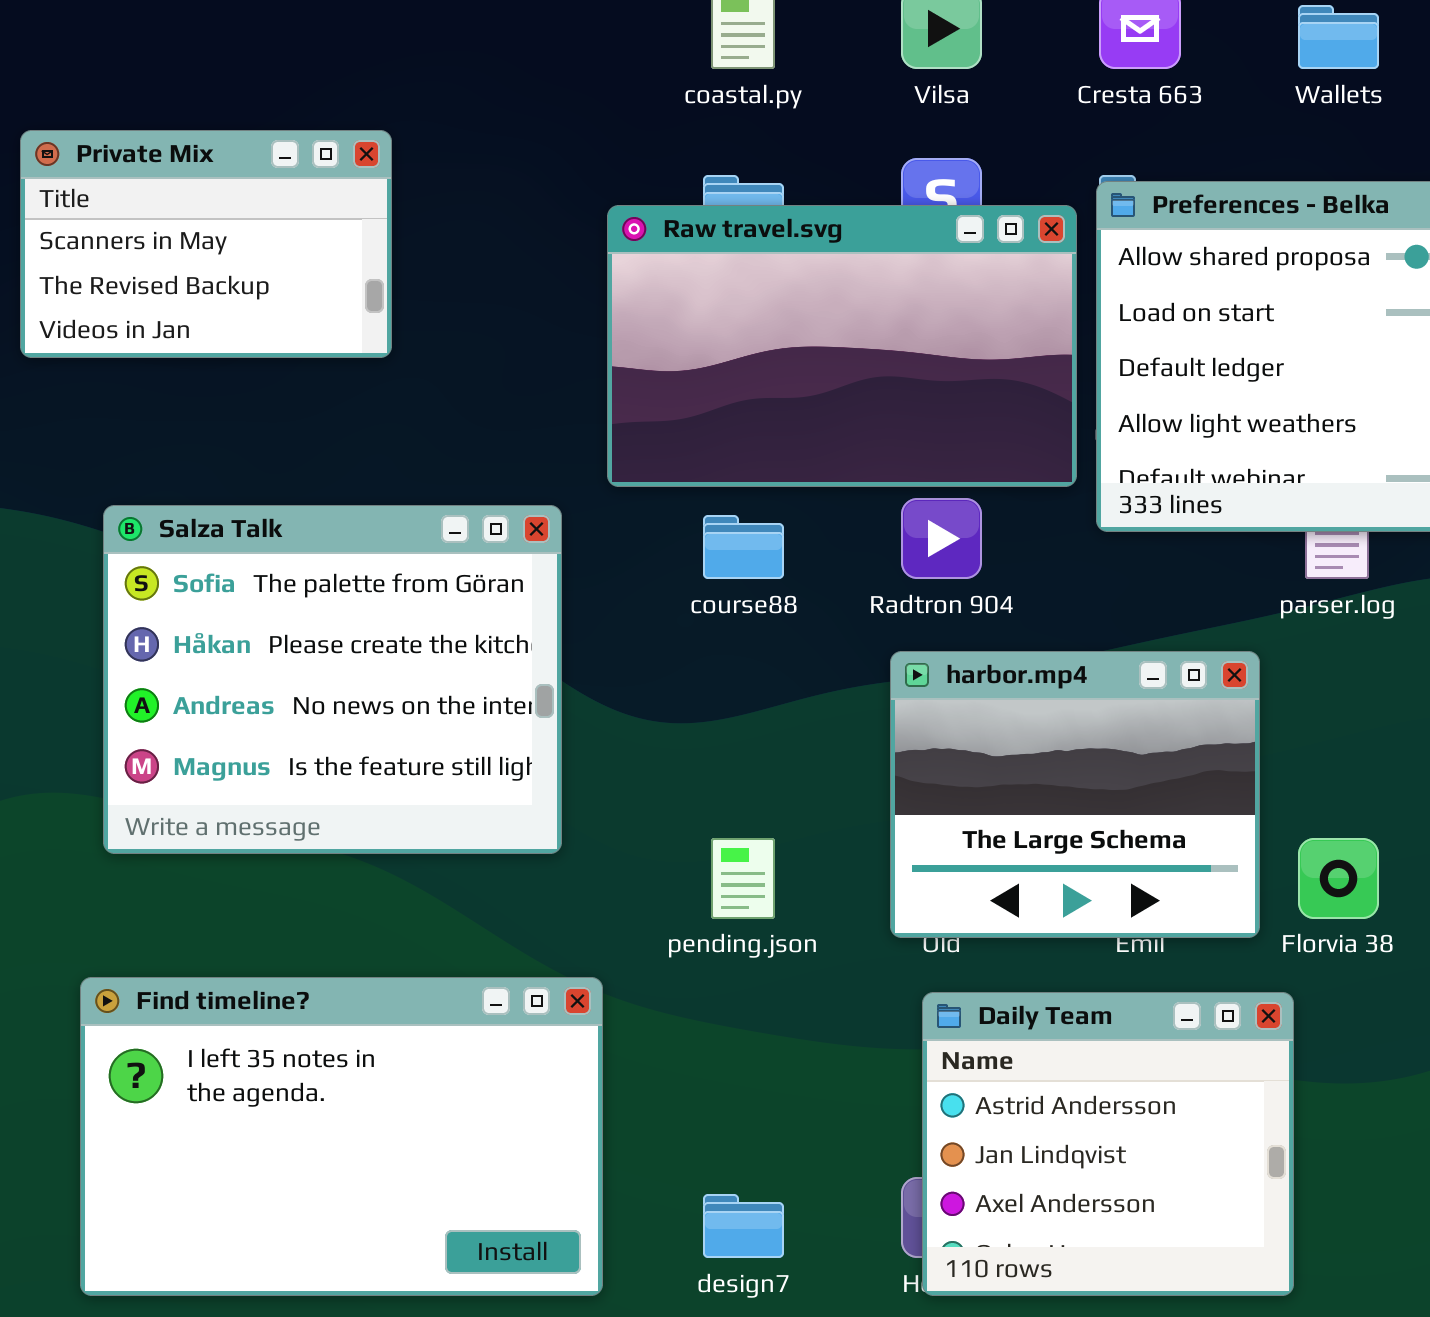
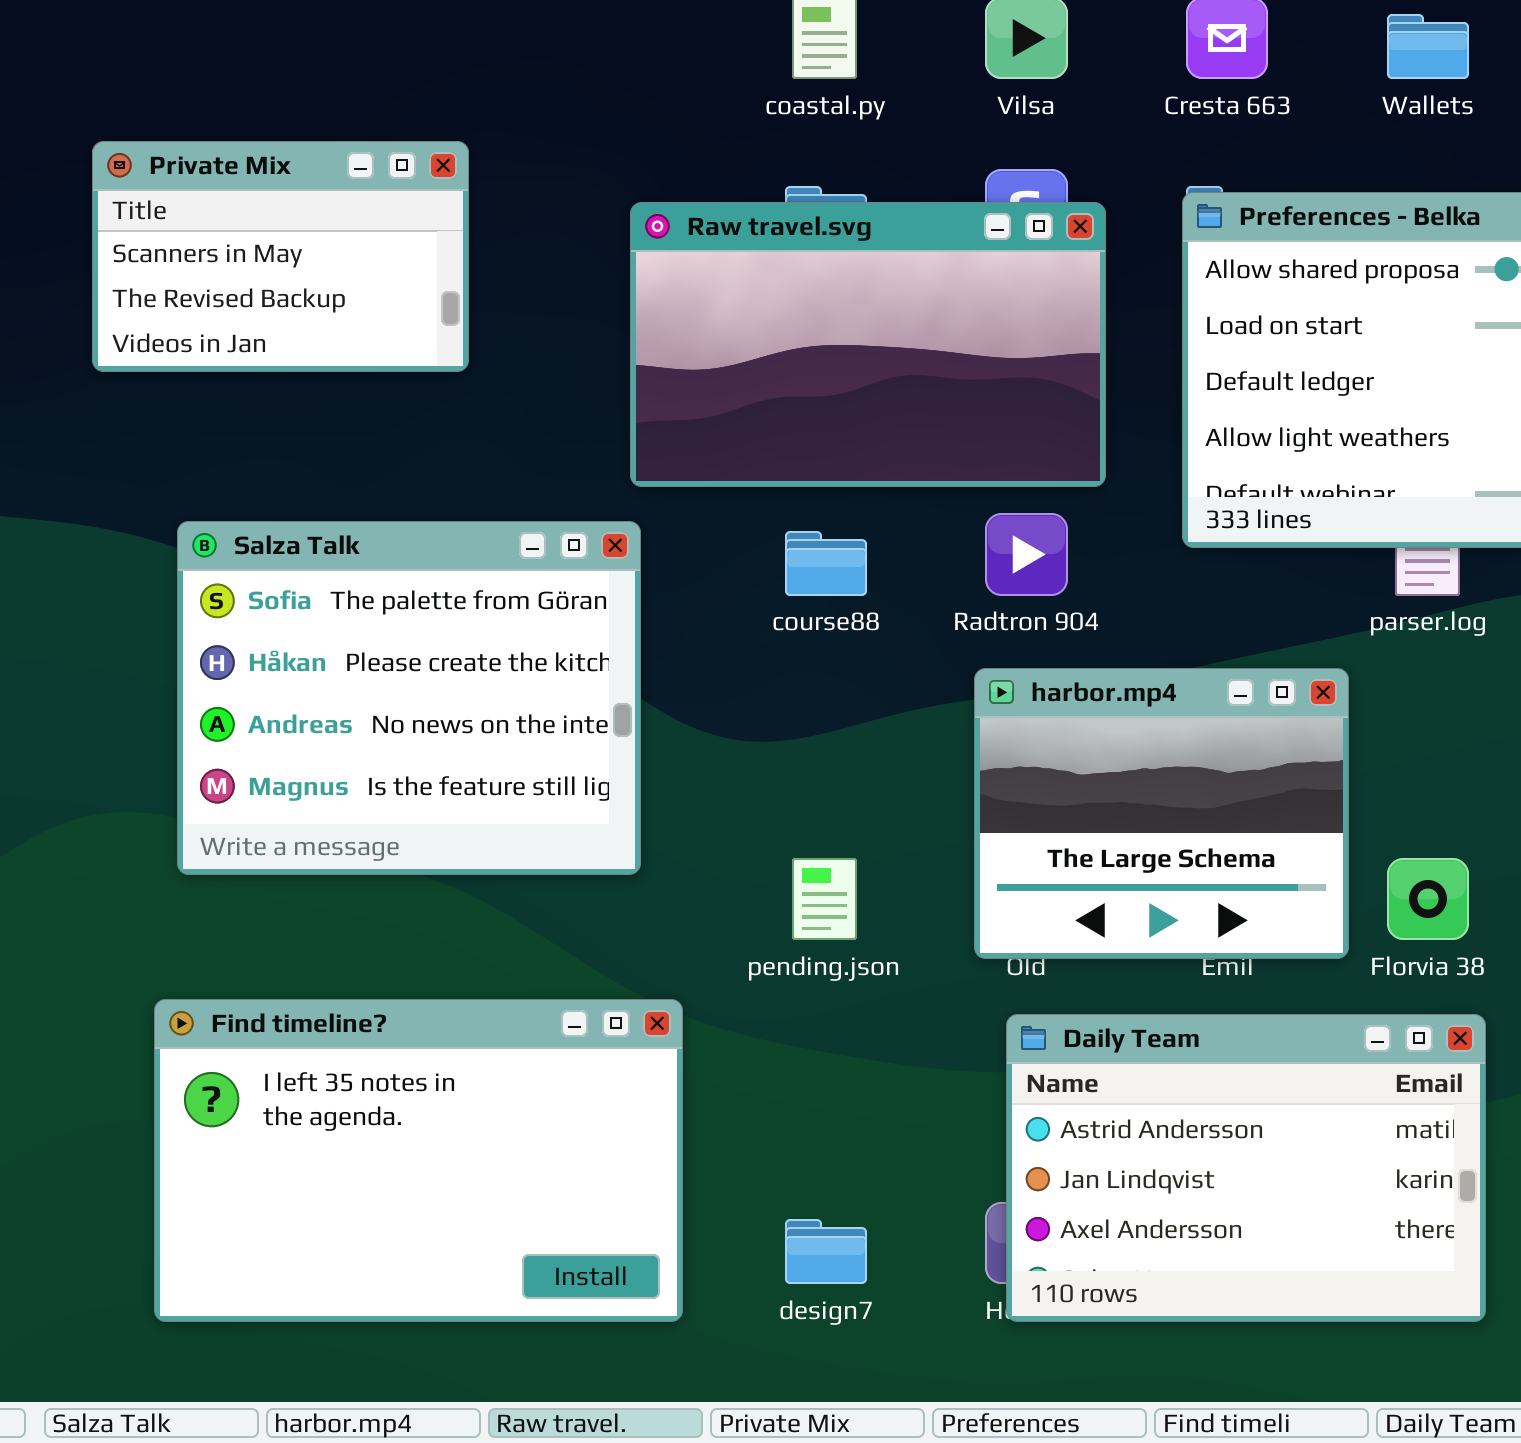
Raw travel.svg: [607,205,1077,487] -> [630,202,1106,487], moved
Daily Team: [922,992,1294,1296] -> [1006,1014,1486,1322], resized

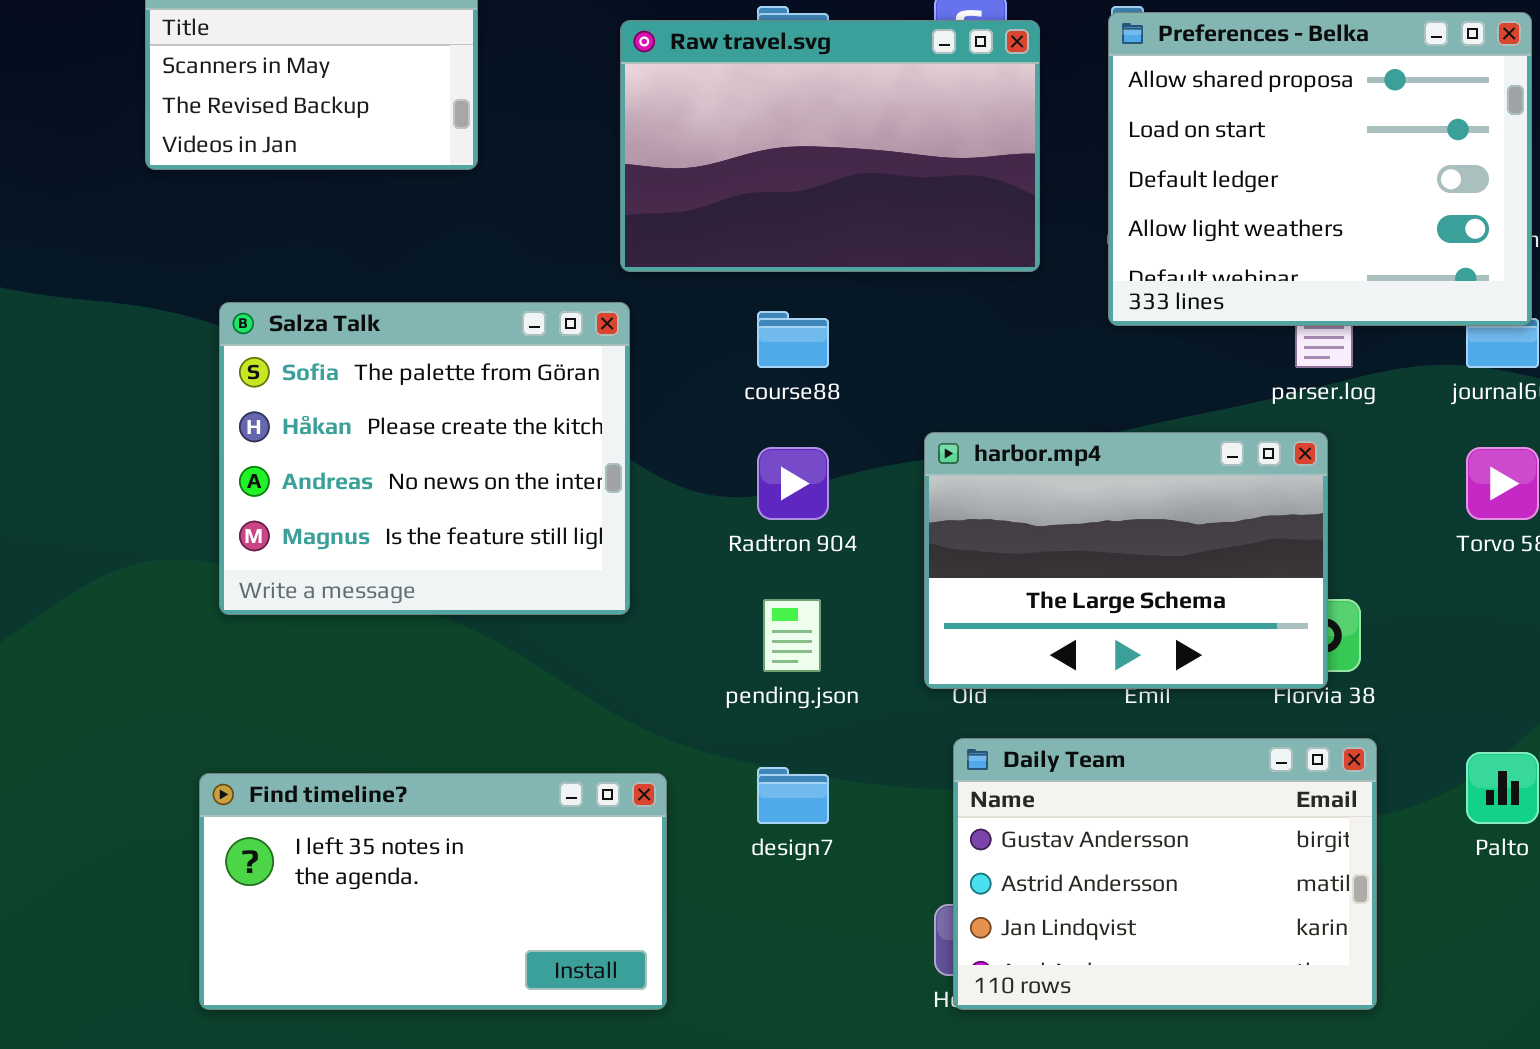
Radtron 904: [985,513,1068,596] -> [757,447,829,520], moved
harbor.mp4: [974,668,1349,959] -> [924,432,1328,689], resized
Find timeline?: [154,999,683,1322] -> [199,773,667,1010], resized
Daily Team: [1006,1014,1486,1322] -> [953,738,1377,1010], scrolled up 1 row
design7: [785,1219,867,1284] -> [757,767,829,824], moved

